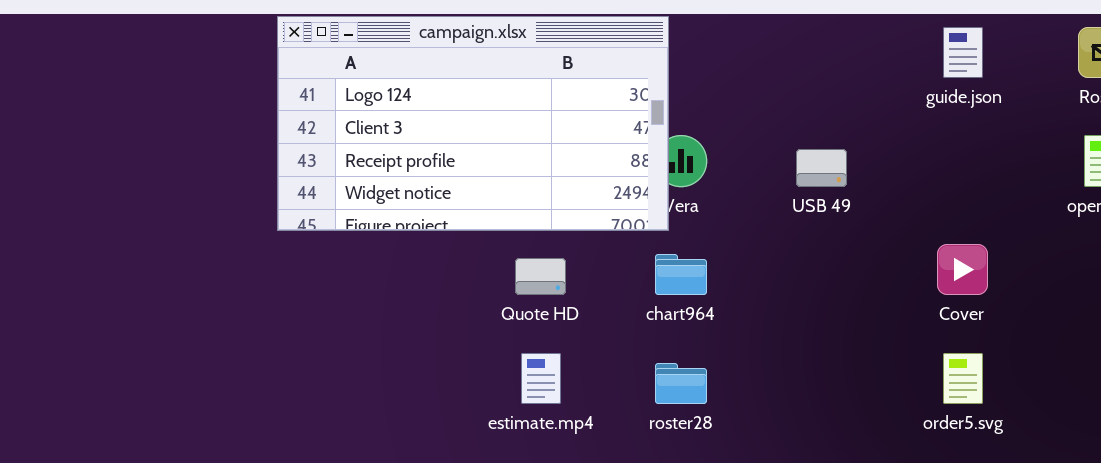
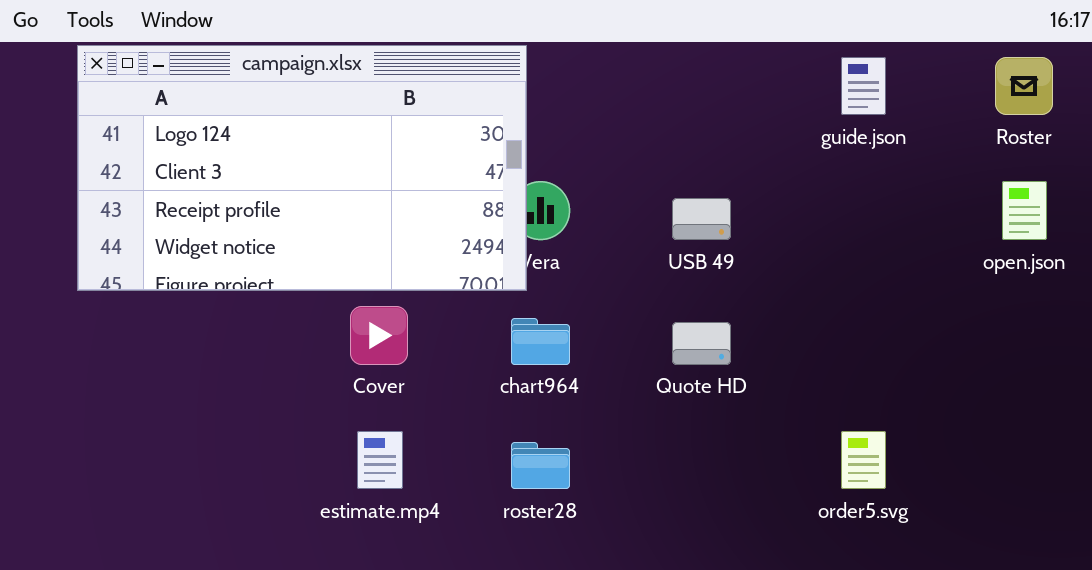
Cover: [937,244,988,295] -> [350,306,408,365], moved
Quote HD: [515,258,566,295] -> [672,322,731,365], moved

